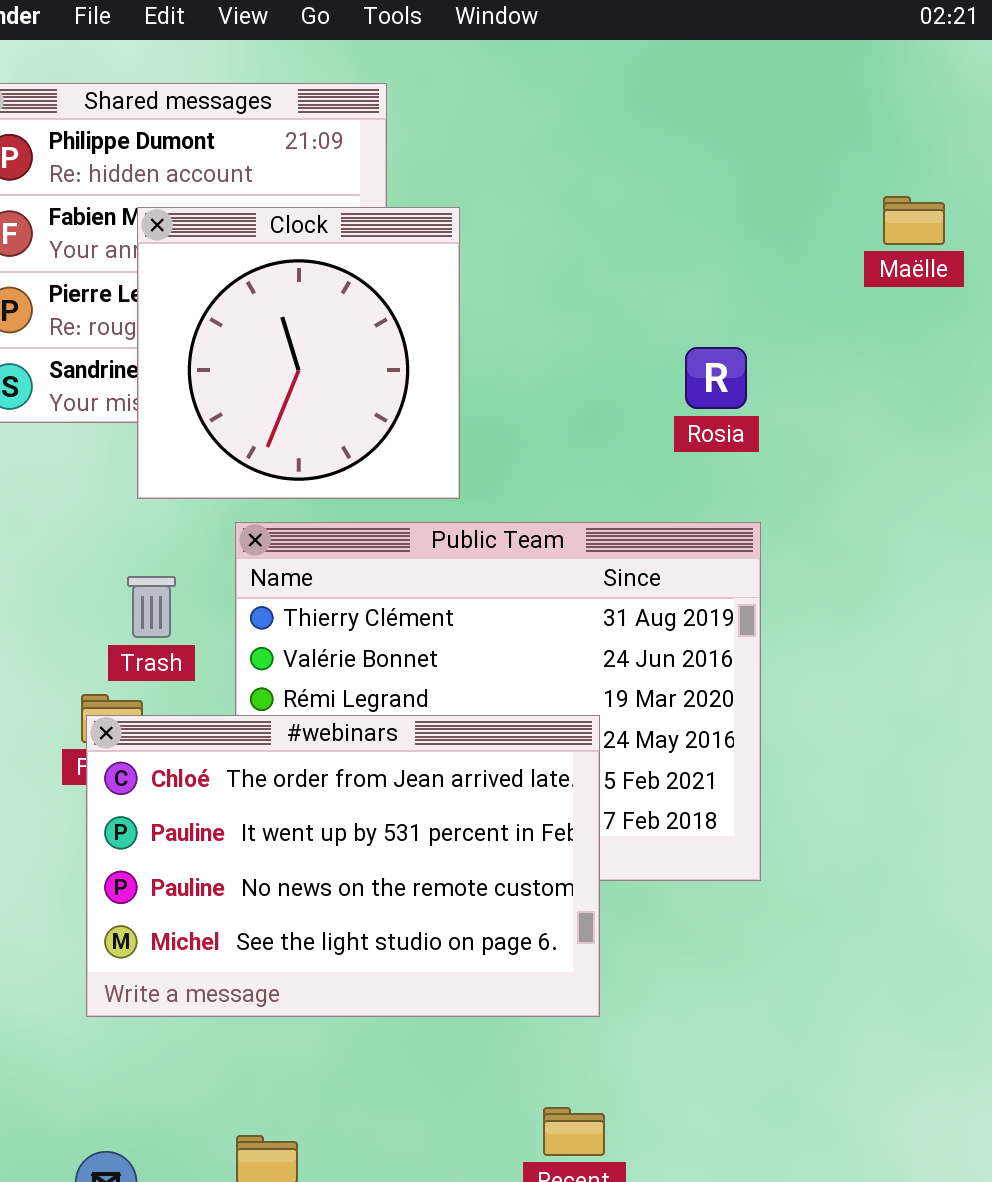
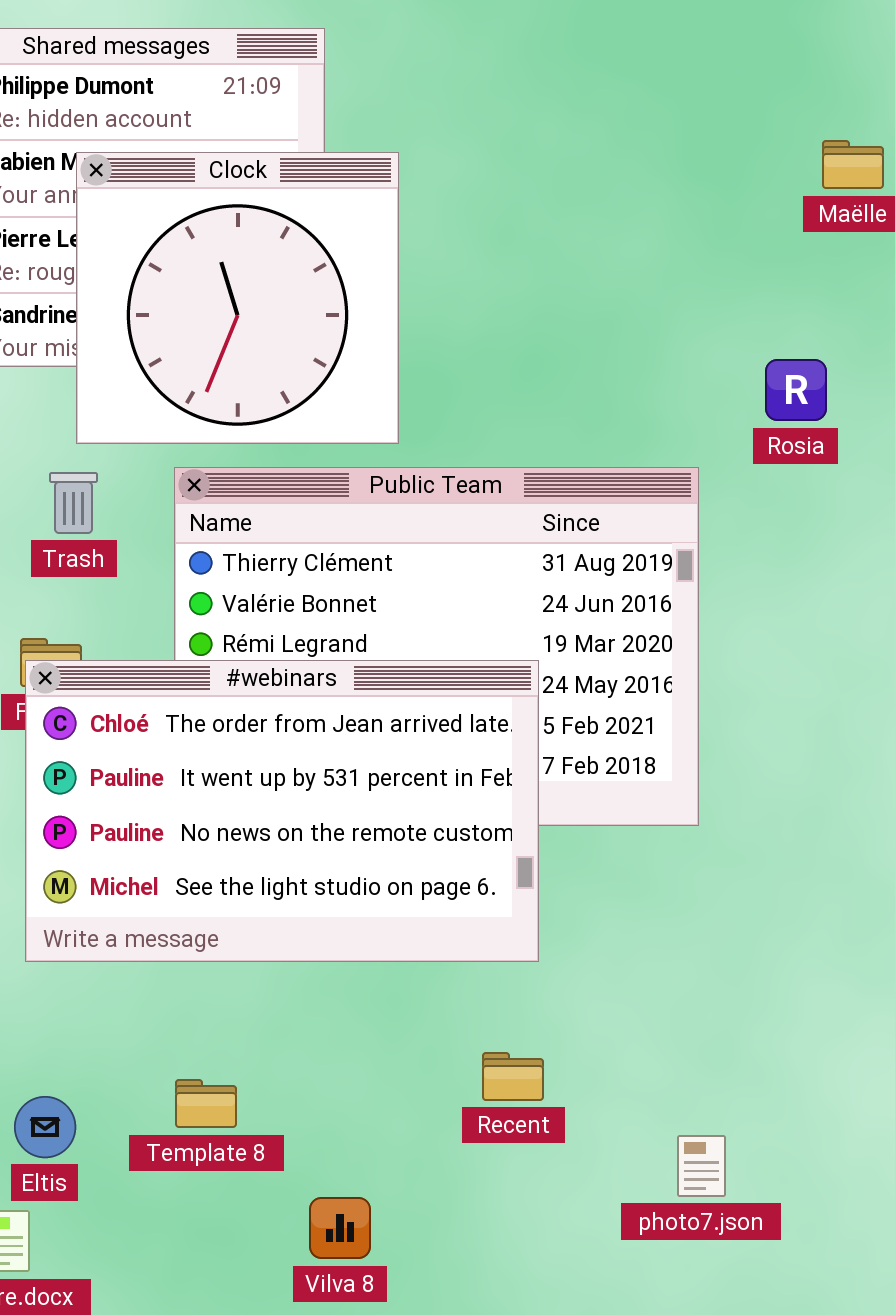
Rosia: [685,347,747,409] -> [765,359,827,421], moved
Trash: [127,576,176,638] -> [49,472,98,534], moved

